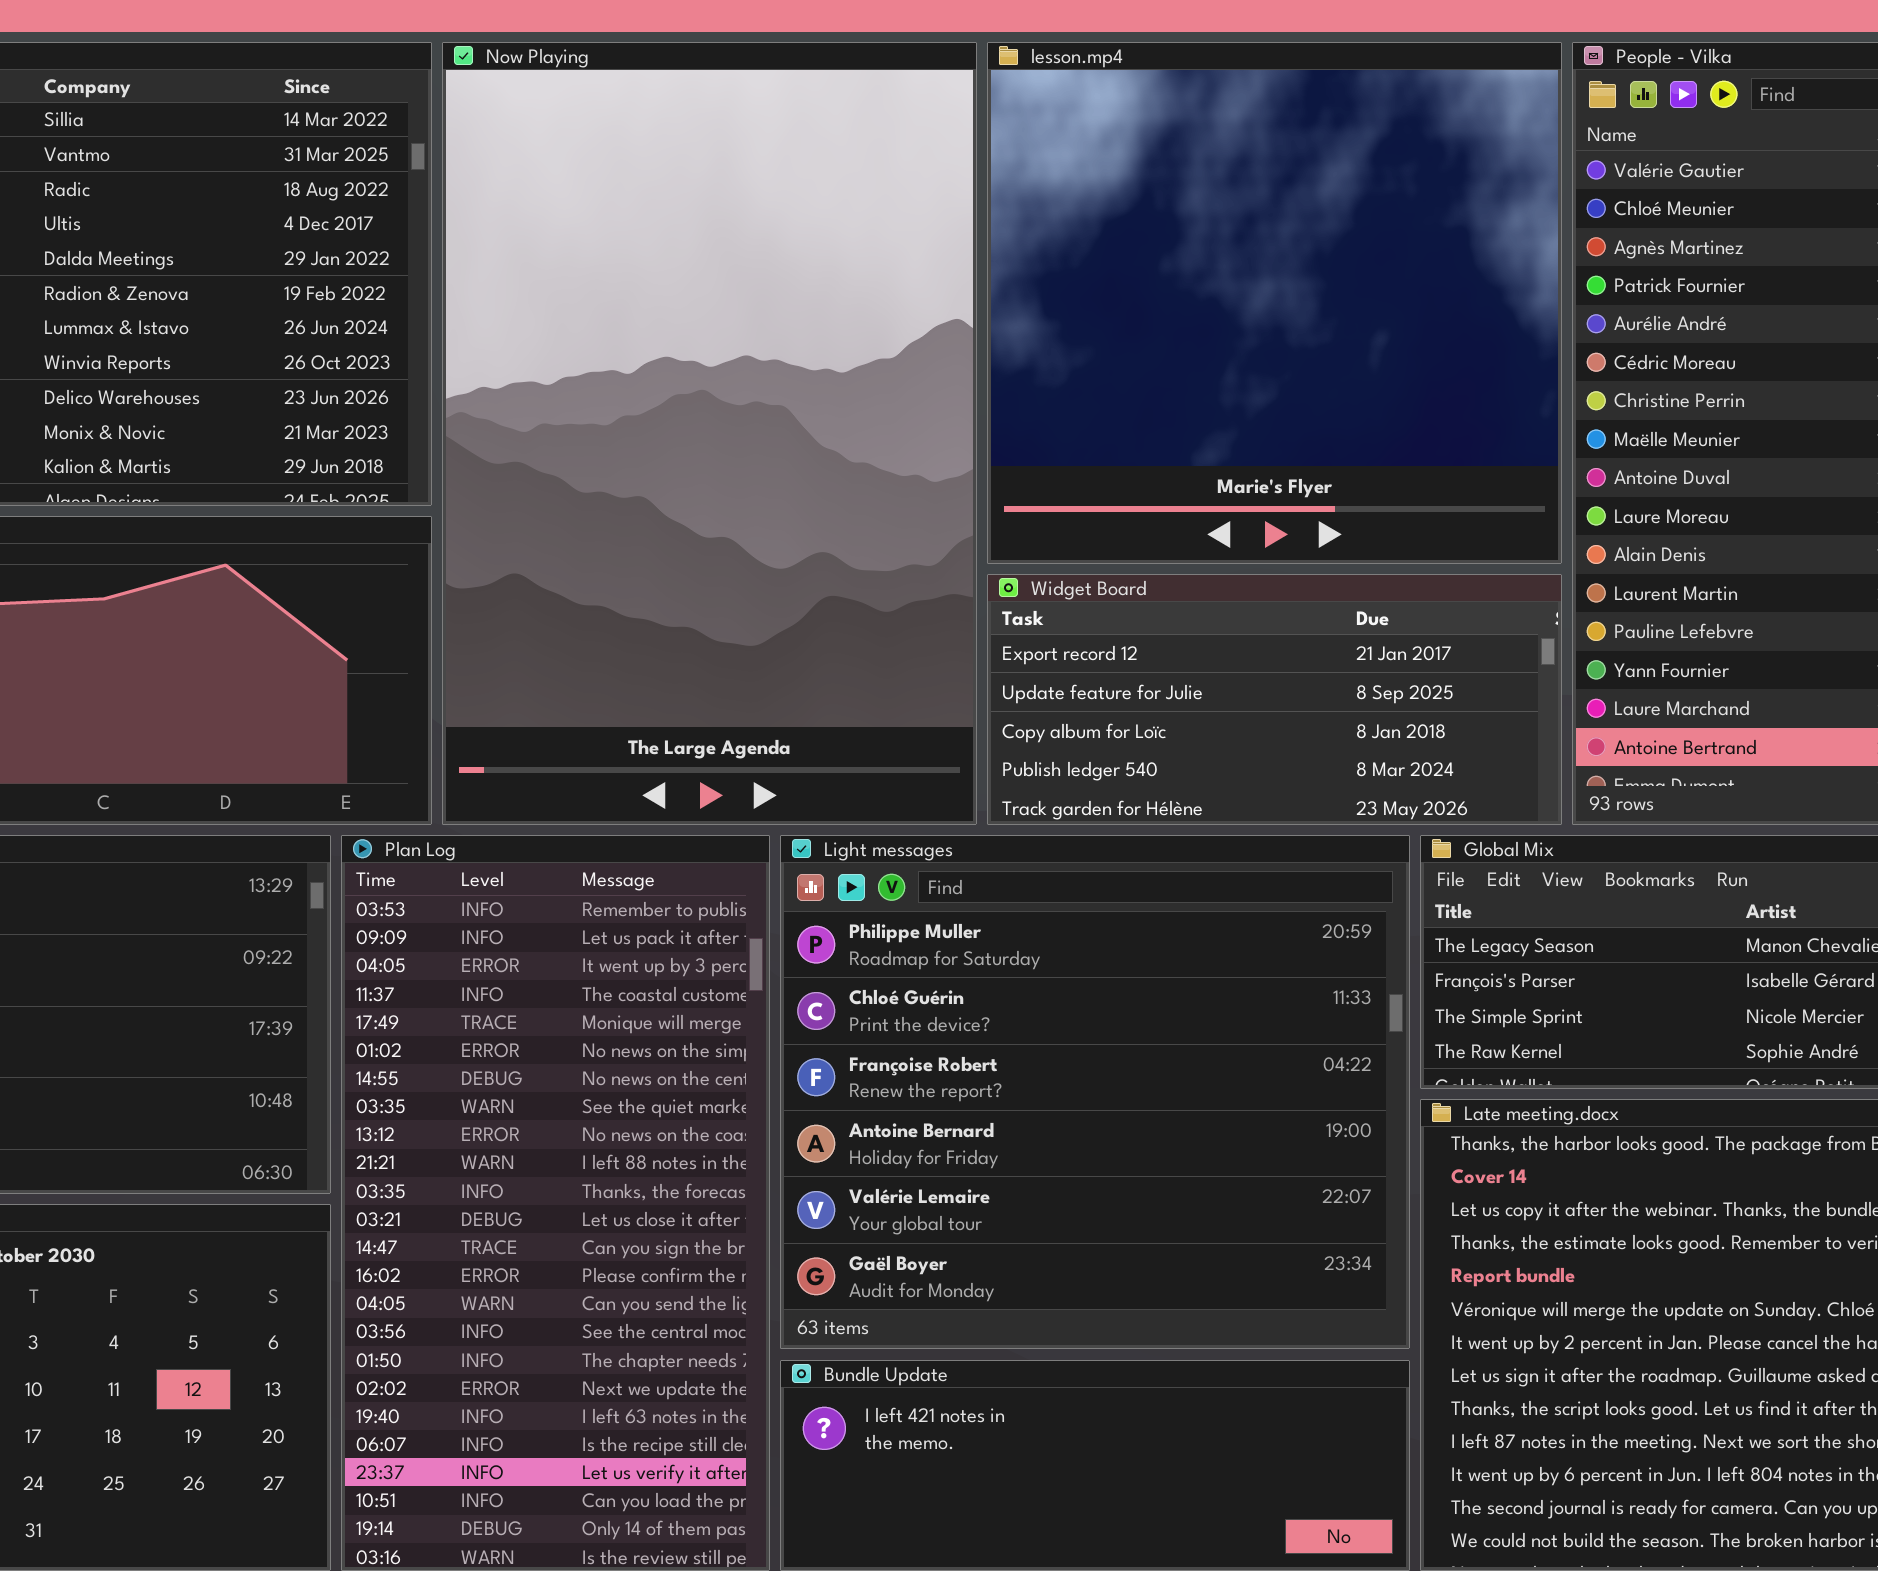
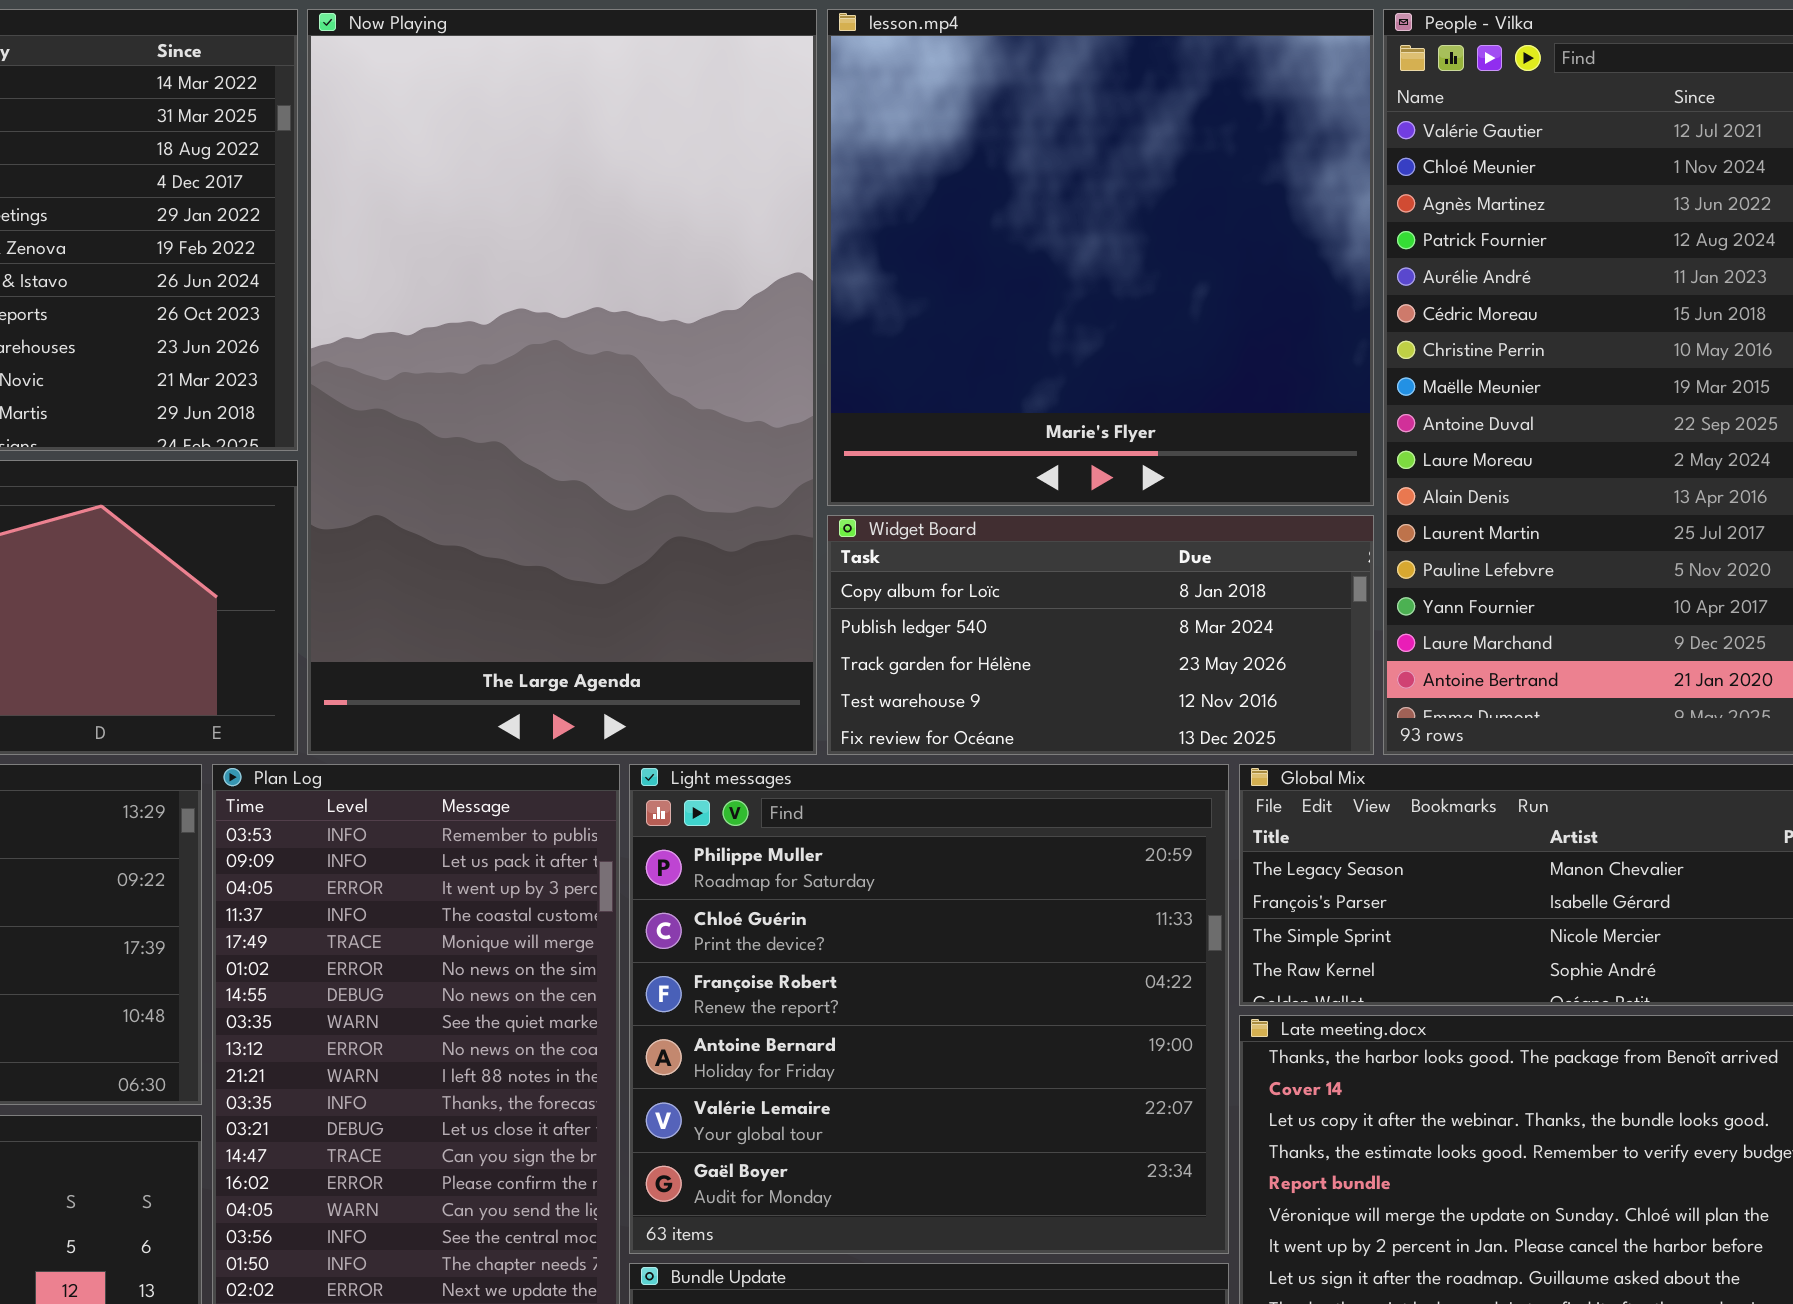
Widget Board: [987,574,1562,825] -> [827,515,1374,755], scrolled down 2 rows

